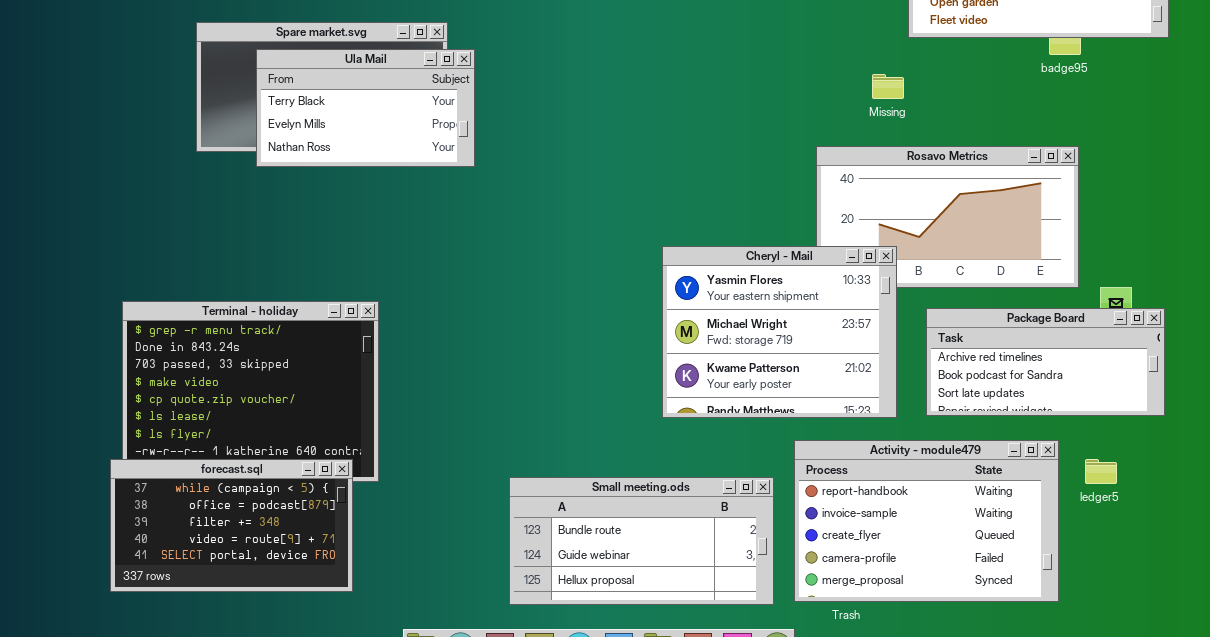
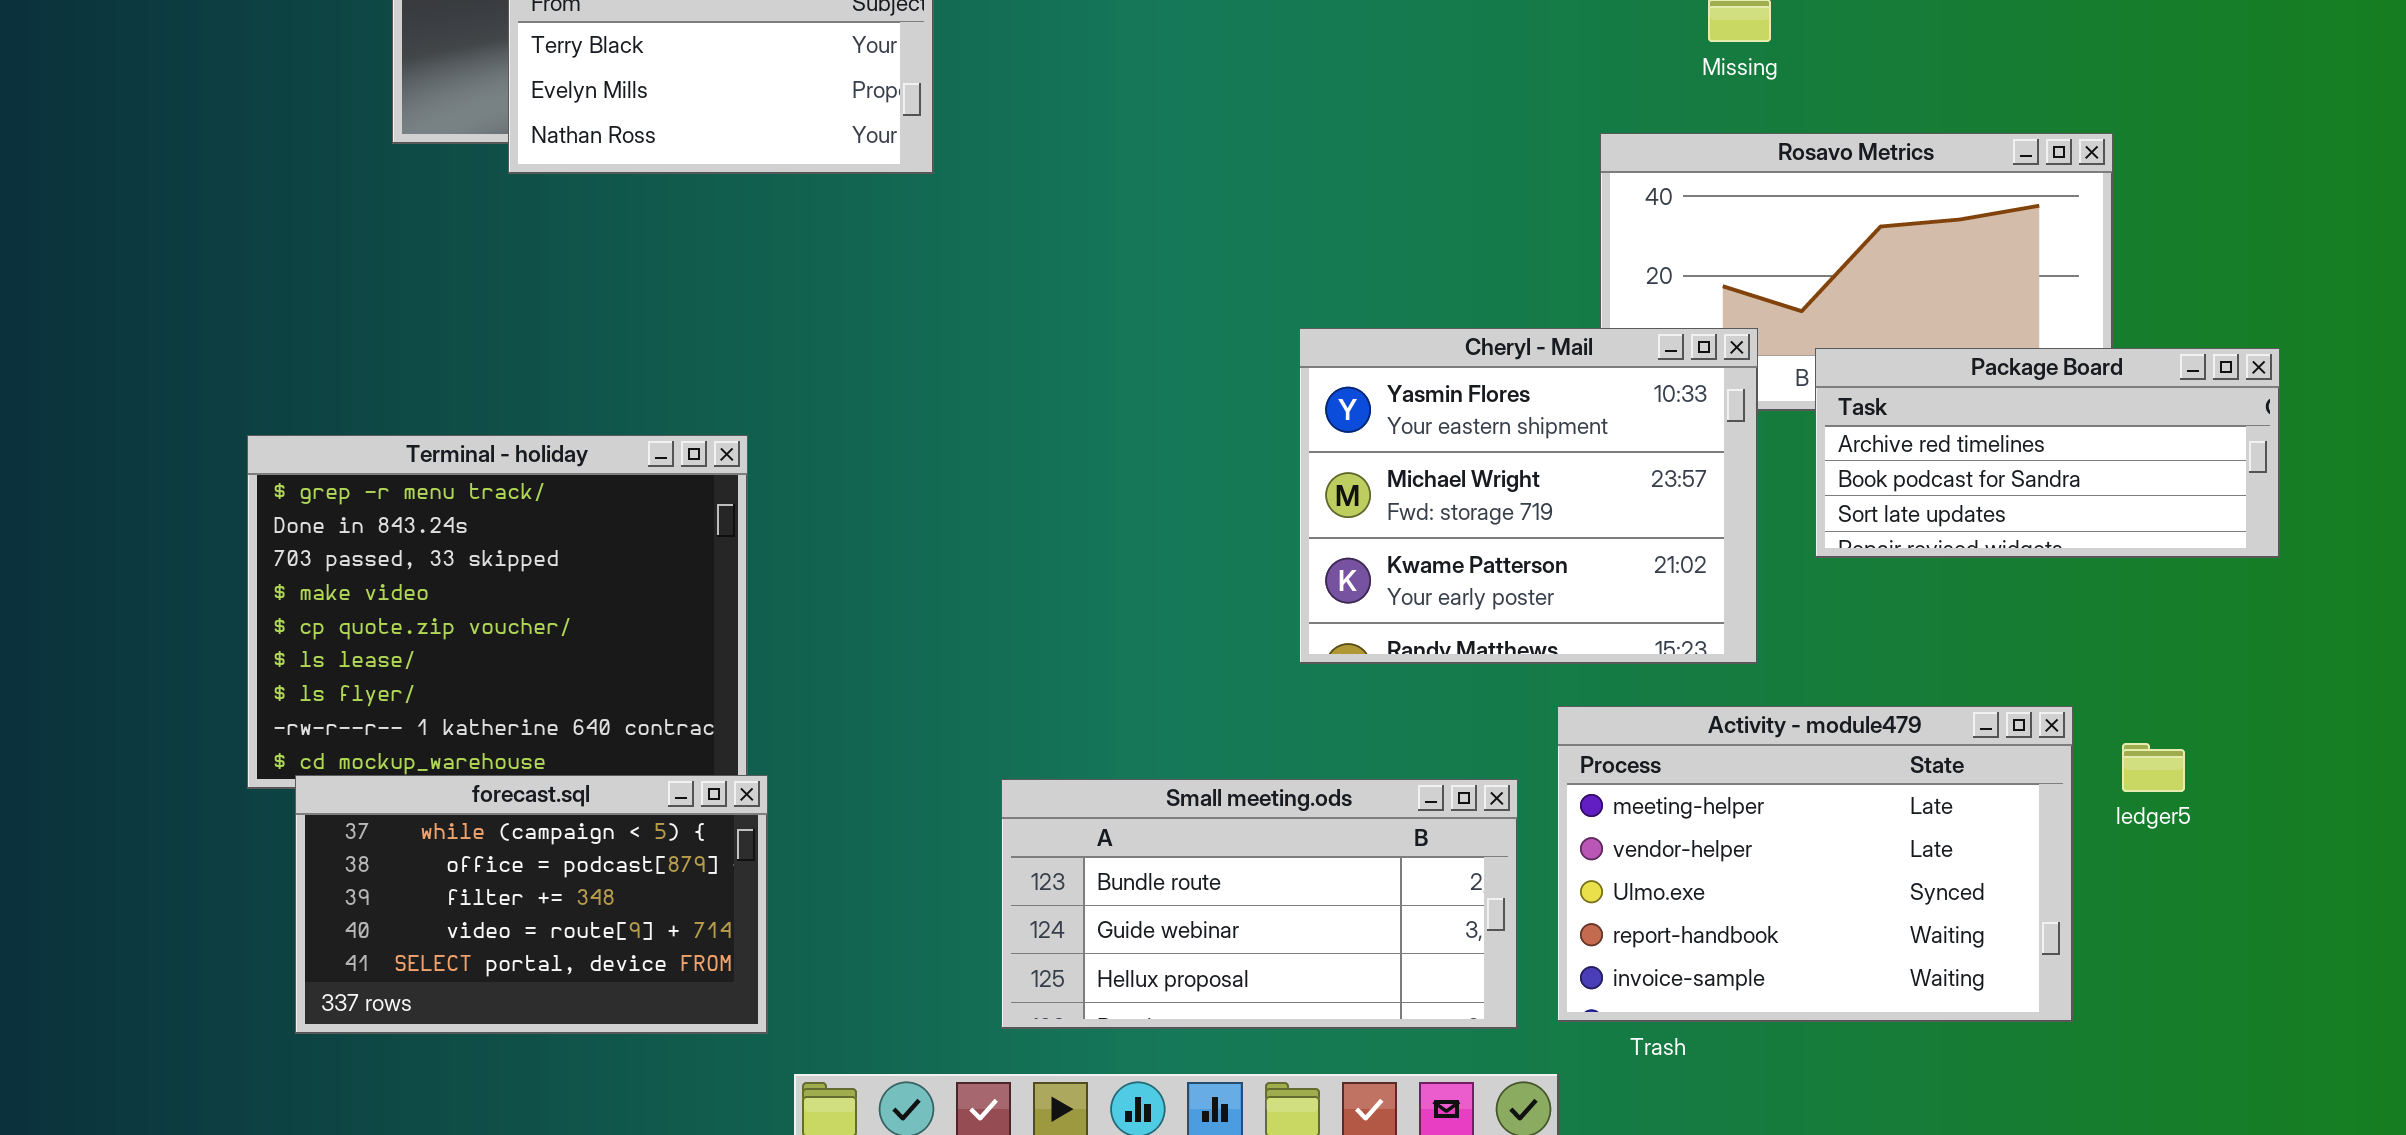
Package Board: [926,308,1165,416] -> [1815,348,2280,558], moved
Activity - module479: [794,440,1059,602] -> [1557,706,2073,1022], scrolled up 3 rows
forecast.sql: [110,459,353,592] -> [295,775,768,1034], moved

